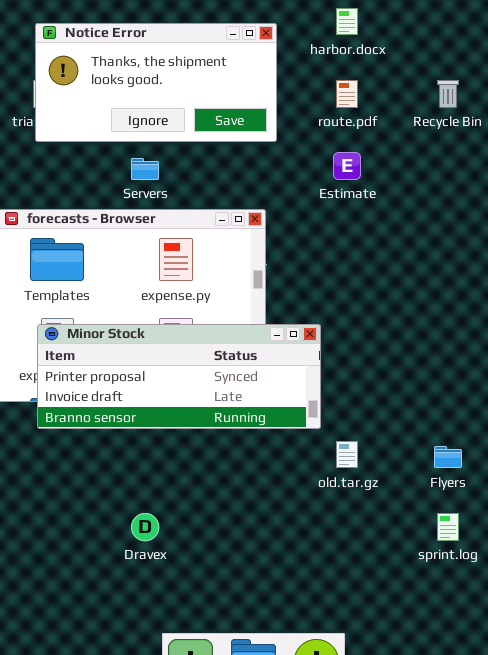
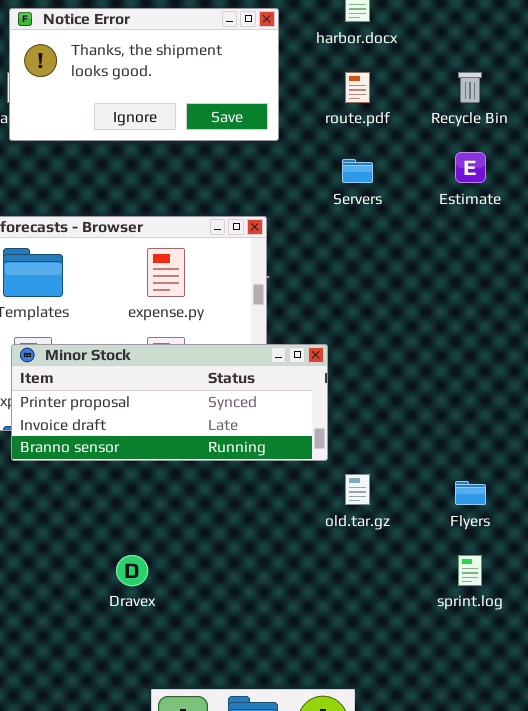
Estimate: [333,152,361,180] -> [455,152,486,183], moved
Servers: [131,158,159,180] -> [342,159,373,183], moved

